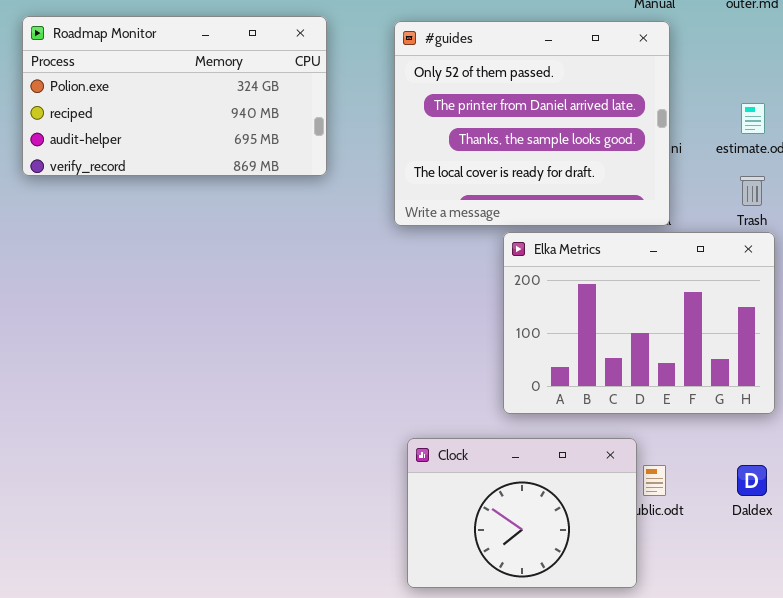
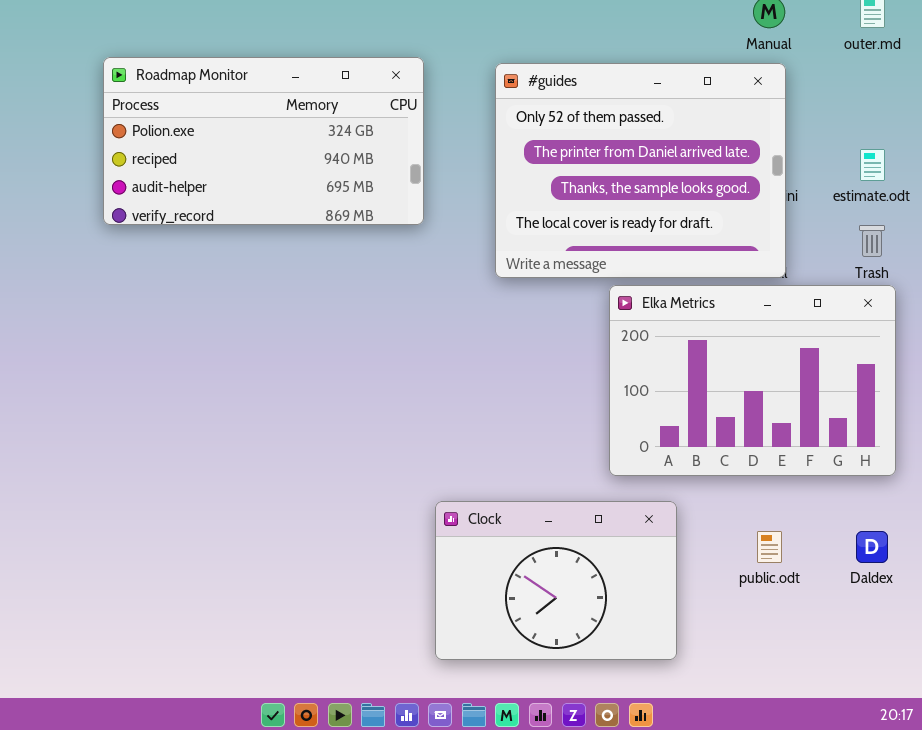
Clock: [407,438,637,588] -> [435,501,677,660], moved

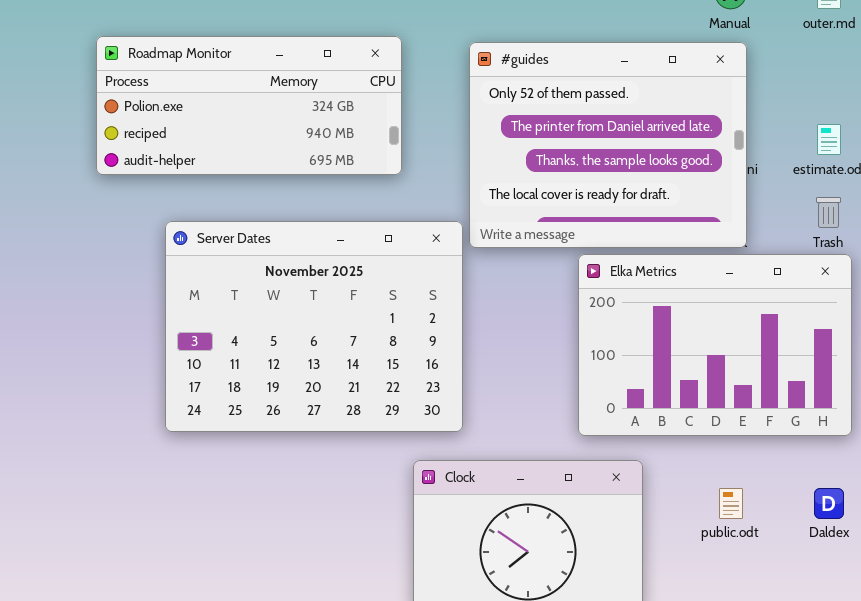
Roadmap Monitor: [103,57,424,225] -> [96,36,402,175], resized
Server Dates: none -> [165,221,463,432], opened

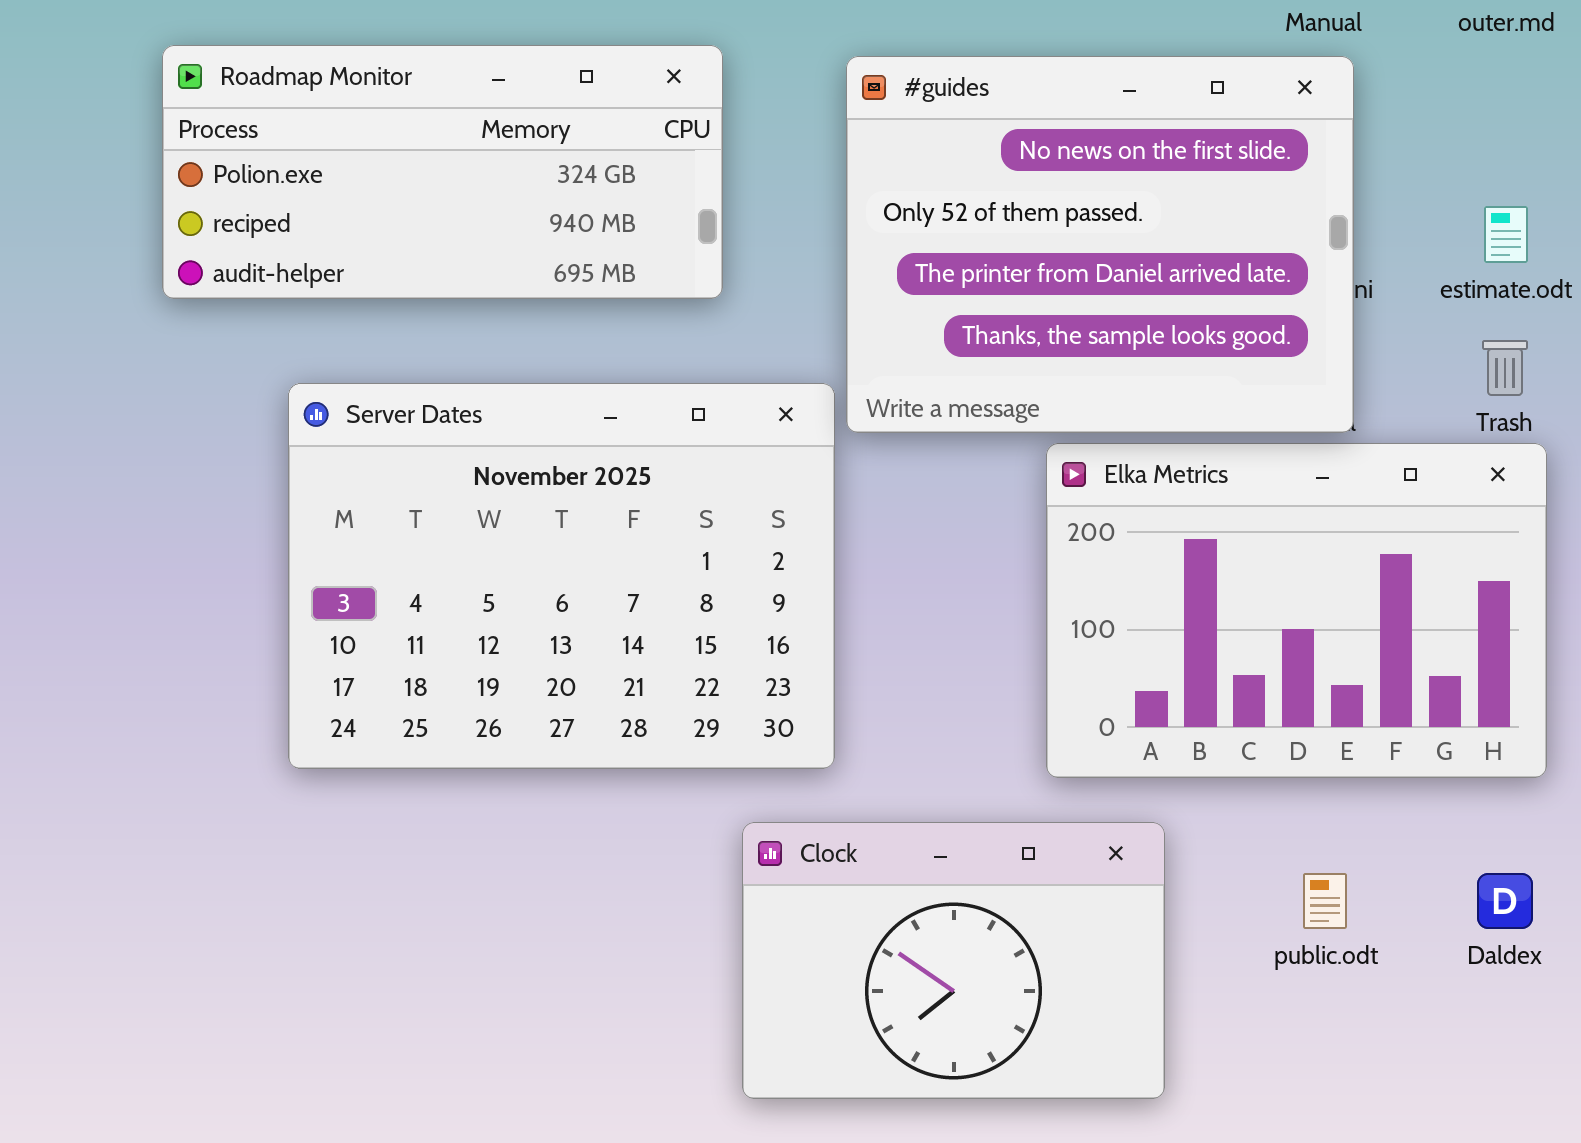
#guides: [469,42,747,248] -> [846,56,1354,433], scrolled up 1 row

